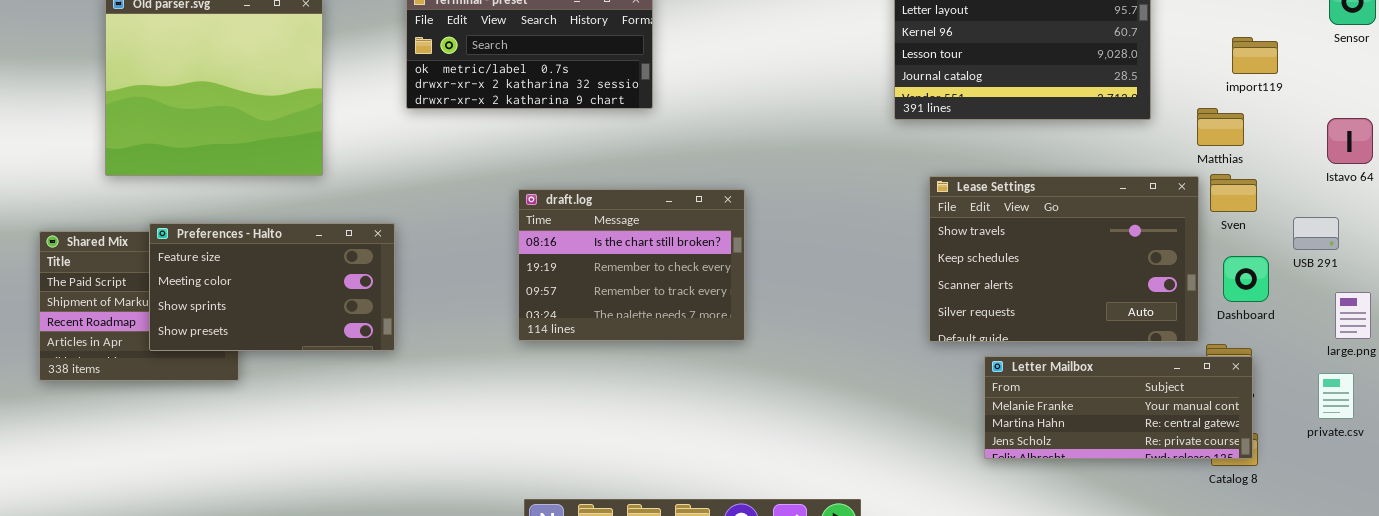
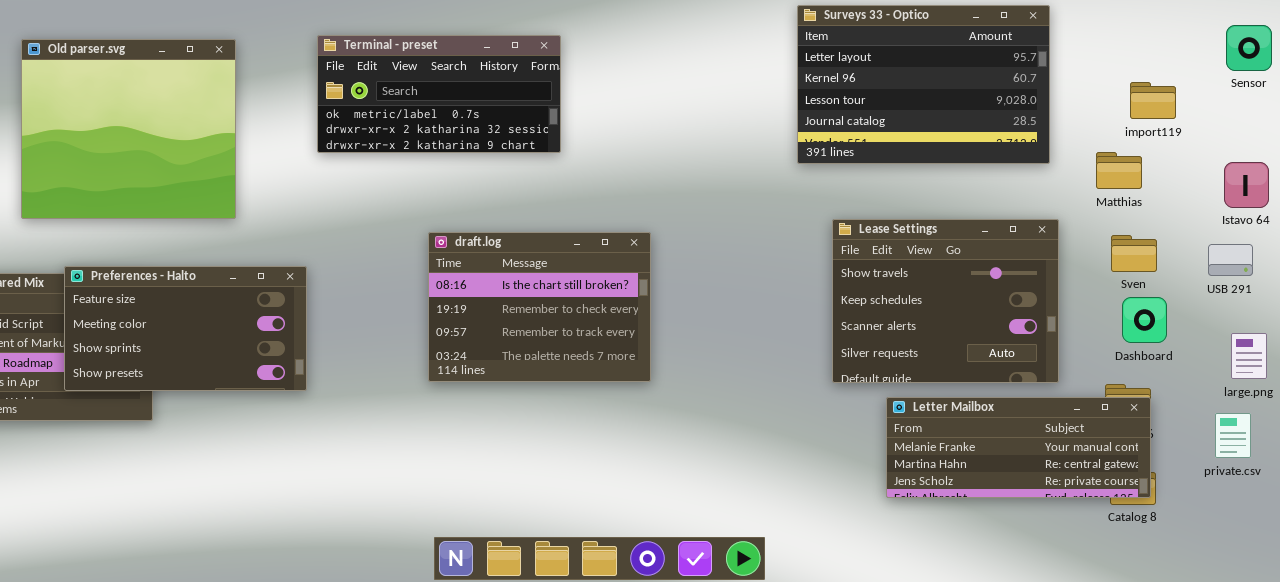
Sven: [1210,174,1257,212] -> [1111,235,1157,272], moved
Lease Settings: [929,176,1199,342] -> [832,219,1059,383], resized
USB 291: [1293,217,1339,250] -> [1208,244,1253,276], moved

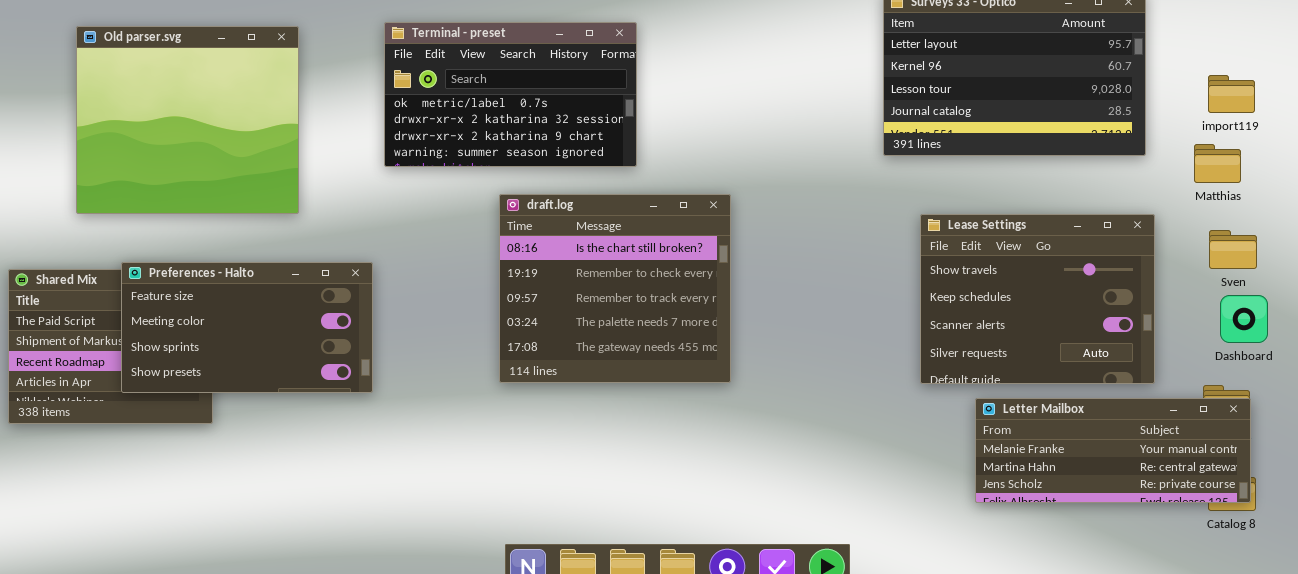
Terminal - preset: [317,35,561,153] -> [384,22,637,167], resized
import119: [1130,82,1176,119] -> [1208,75,1255,113], moved
draft.log: [428,232,651,382] -> [499,194,731,383], resized

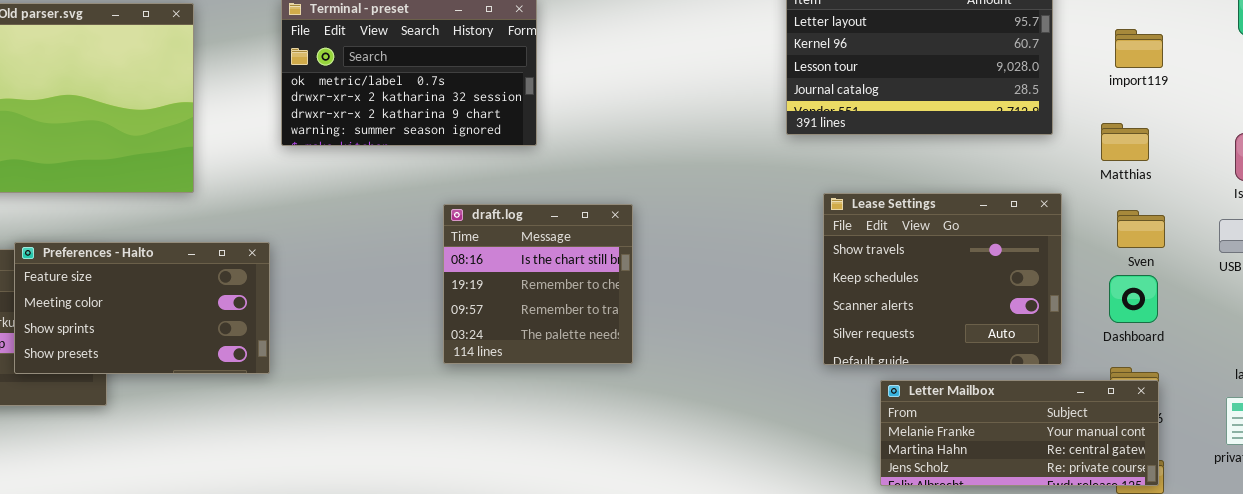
import119: [1208,75,1255,113] -> [1115,29,1163,68], moved
draft.log: [499,194,731,383] -> [443,204,633,364], resized
Dashboard: [1220,295,1268,343] -> [1109,275,1158,323], moved

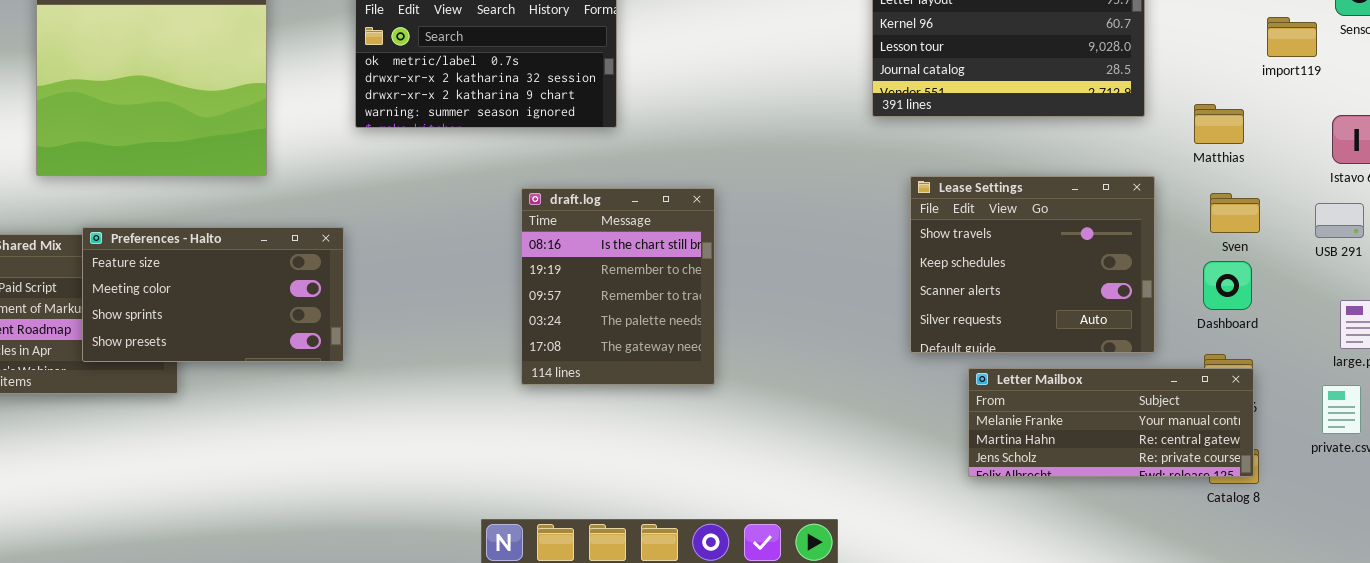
import119: [1115,29,1163,68] -> [1267,17,1317,57], moved
draft.log: [443,204,633,364] -> [521,188,715,385], resized

